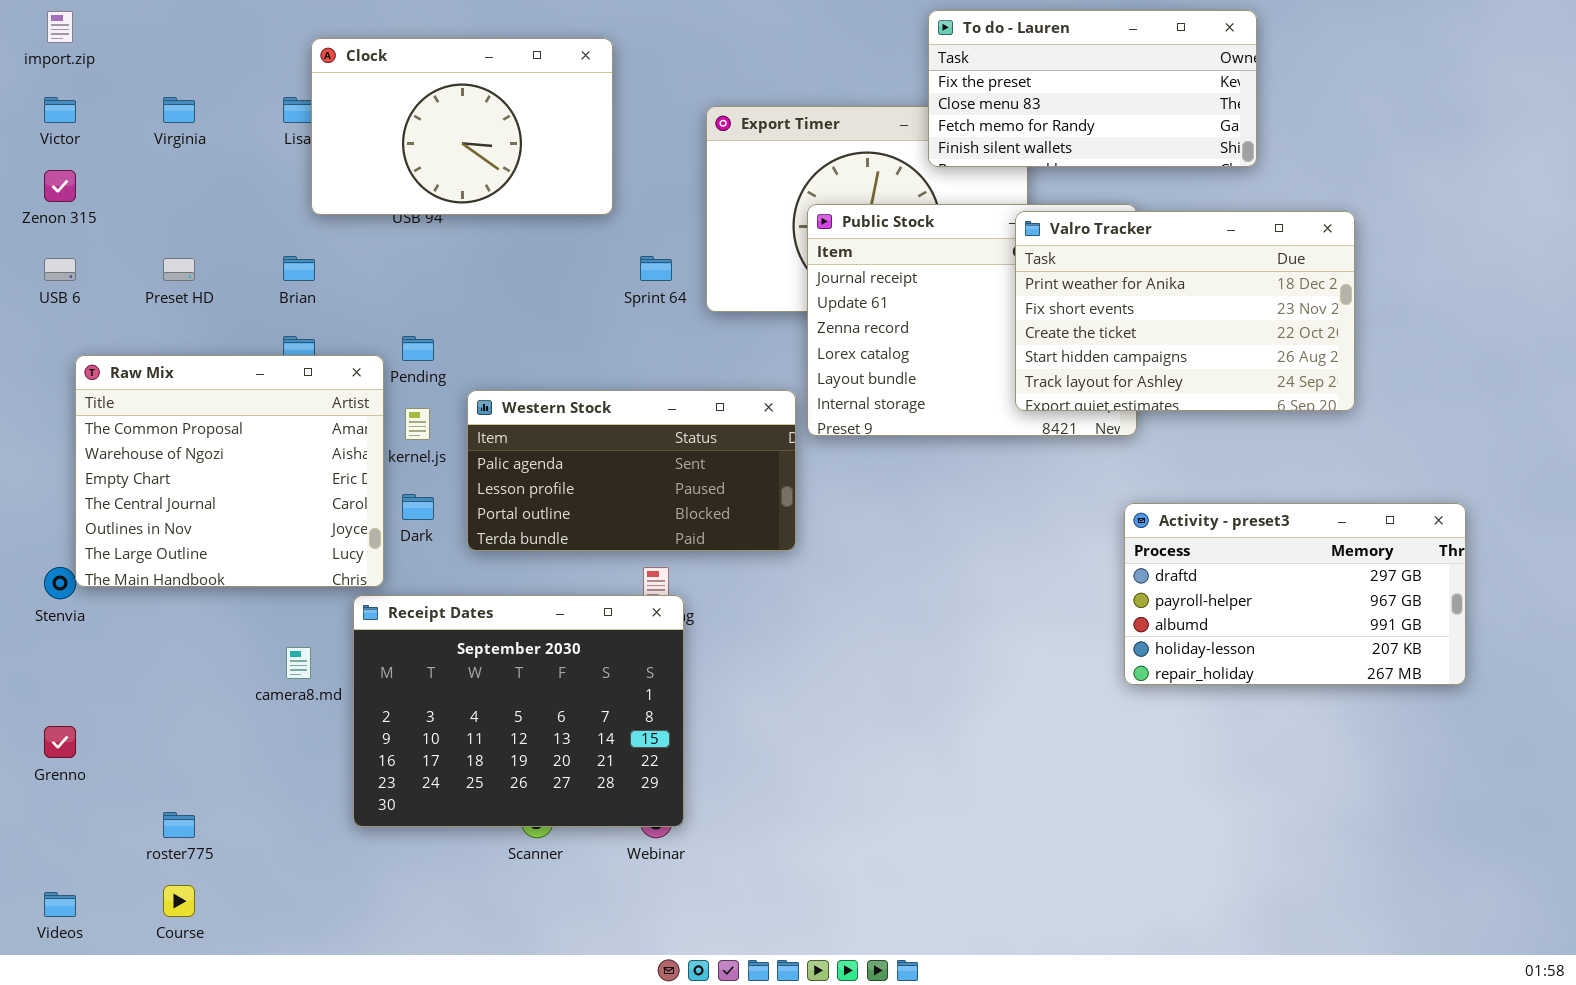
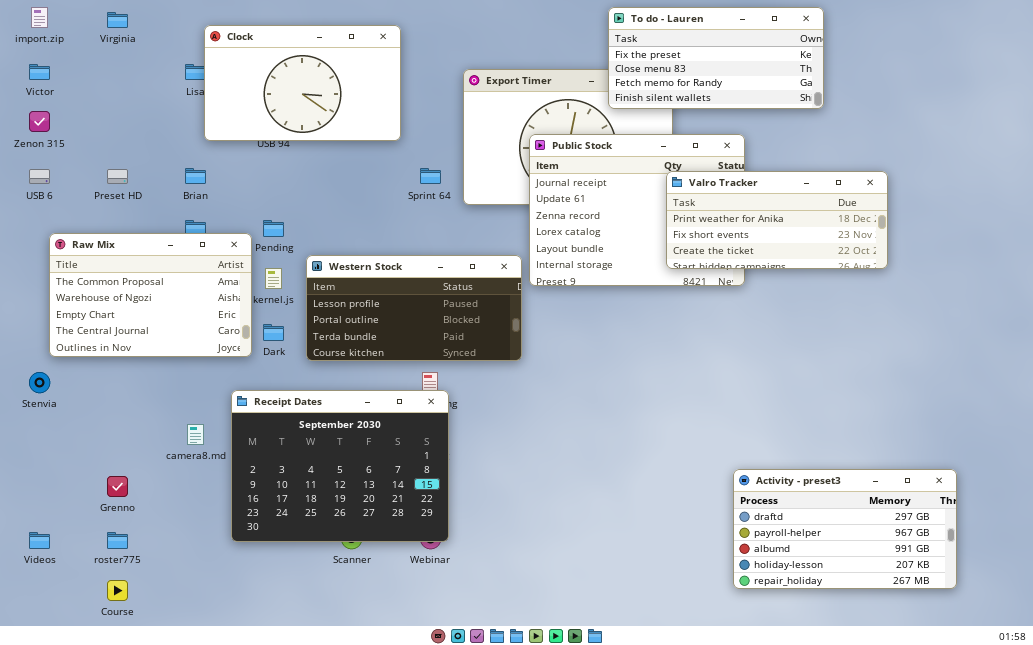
Virginia: [163,97,195,123] -> [107,12,128,28], moved
Valro Tracker: [1015,211,1355,411] -> [666,171,888,269], resized
Raw Mix: [75,355,384,587] -> [49,233,252,357], resized
Western Stock: [467,390,796,551] -> [306,255,522,361], scrolled down 1 row
Activity - preset3: [1124,503,1466,685] -> [733,469,957,589], moved
Grenno: [44,726,76,758] -> [107,476,128,497], moved
Videos: [44,892,76,917] -> [29,532,50,549], moved

